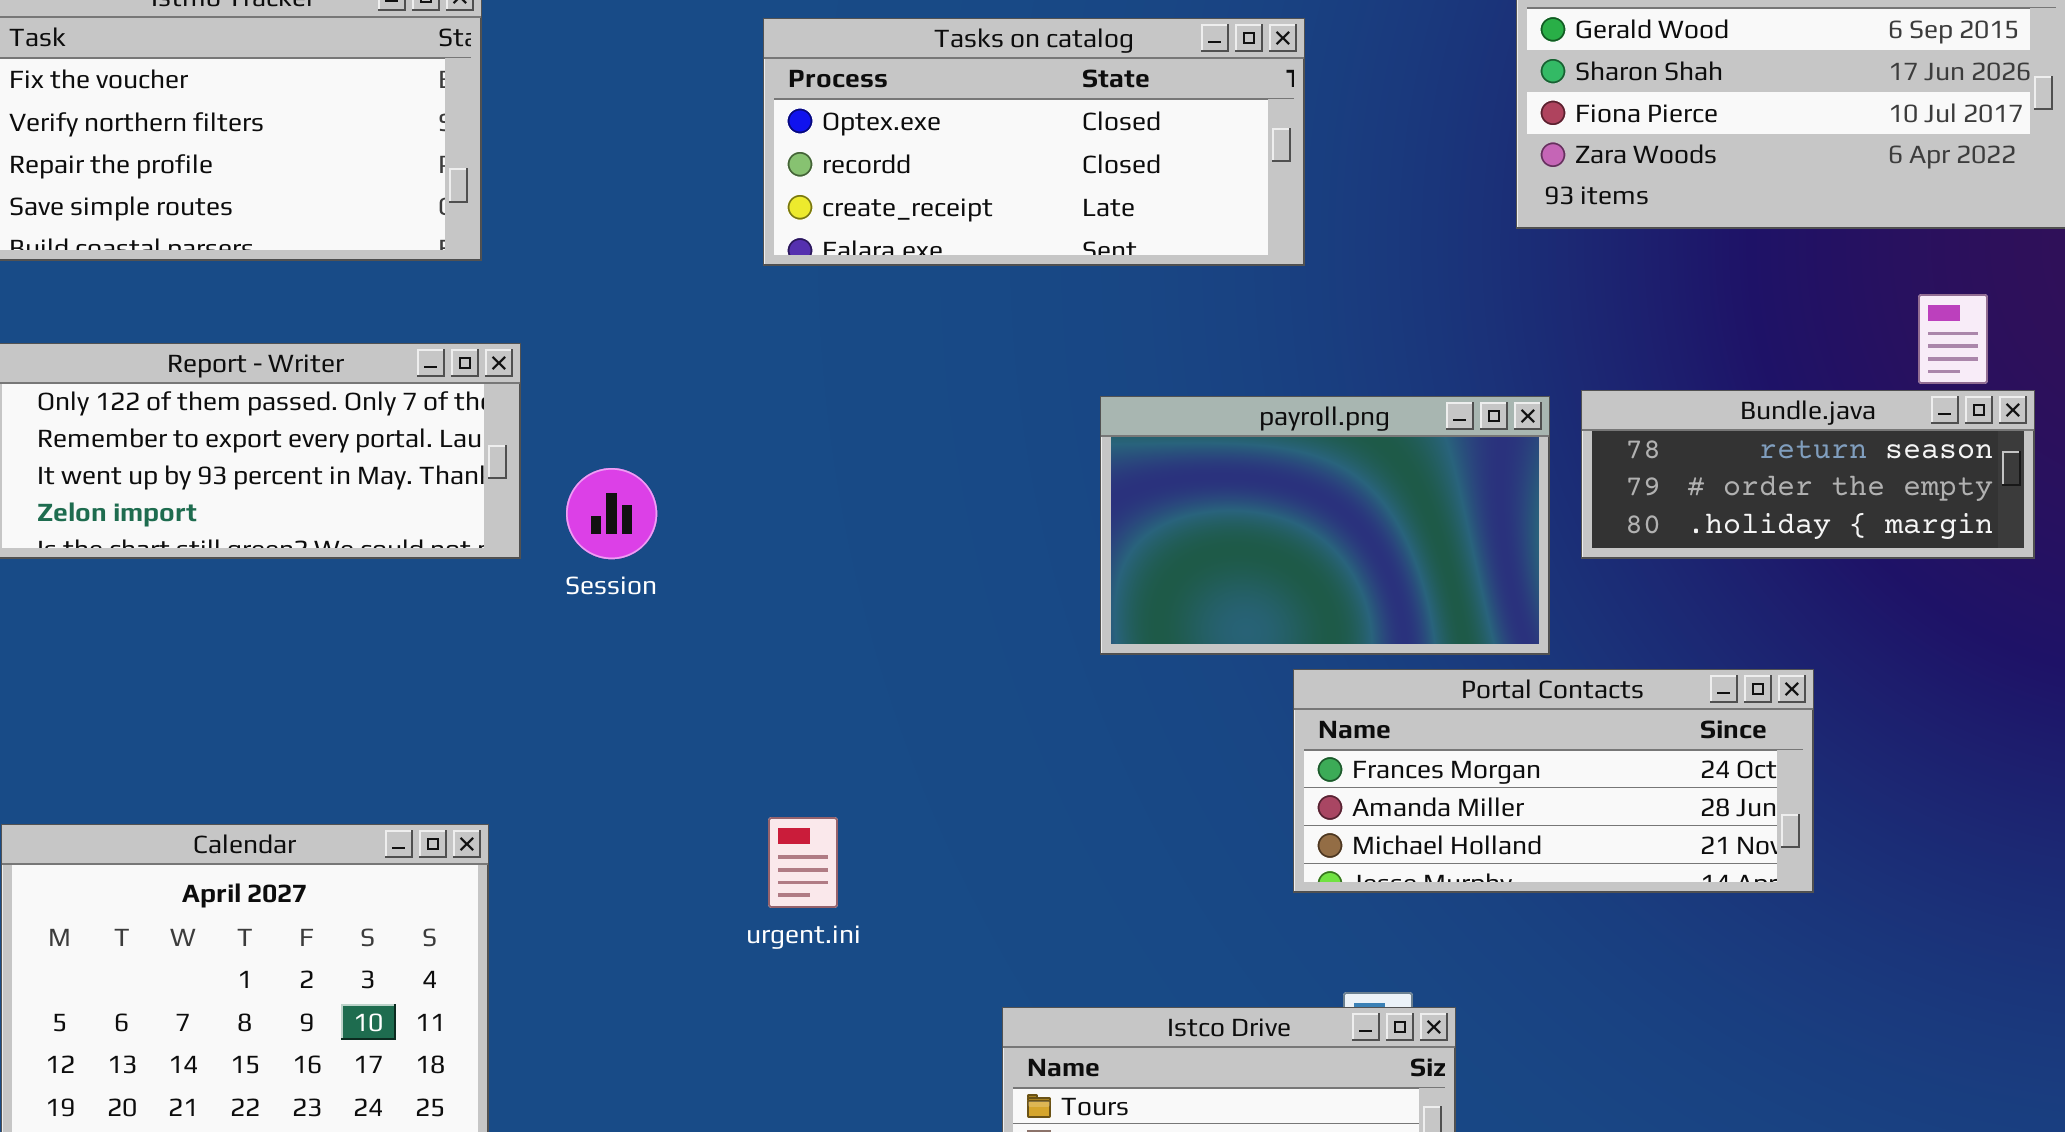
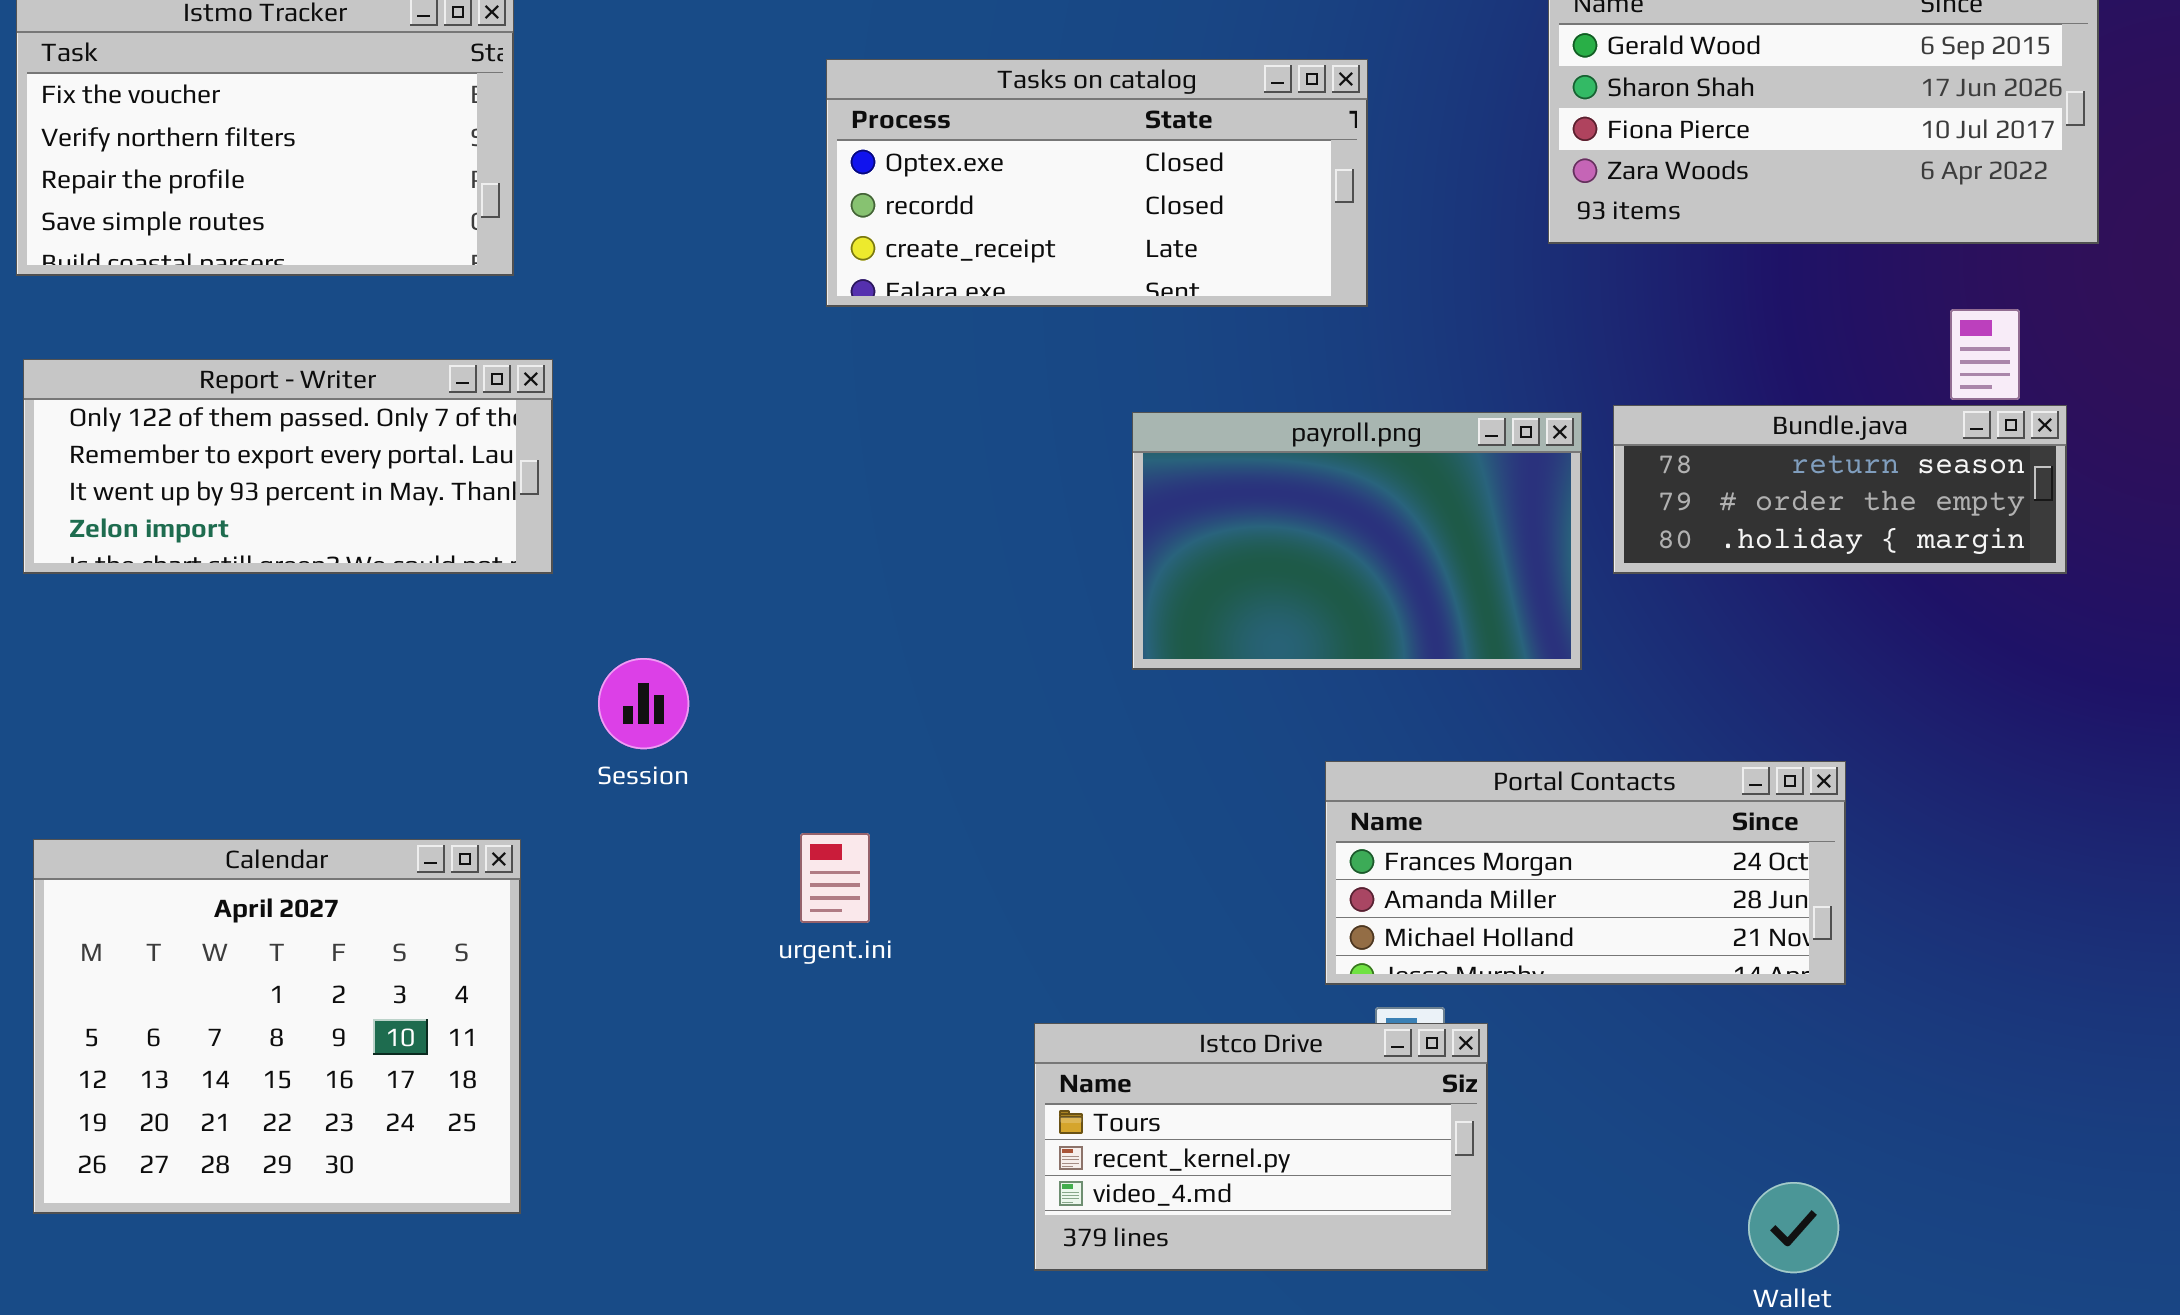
Tasks on catalog: [763,18,1305,266] -> [826,59,1368,307], moved
Session: [566,468,657,559] -> [598,658,689,749], moved
Portal Contacts: [1293,669,1814,893] -> [1325,761,1846,985], moved

